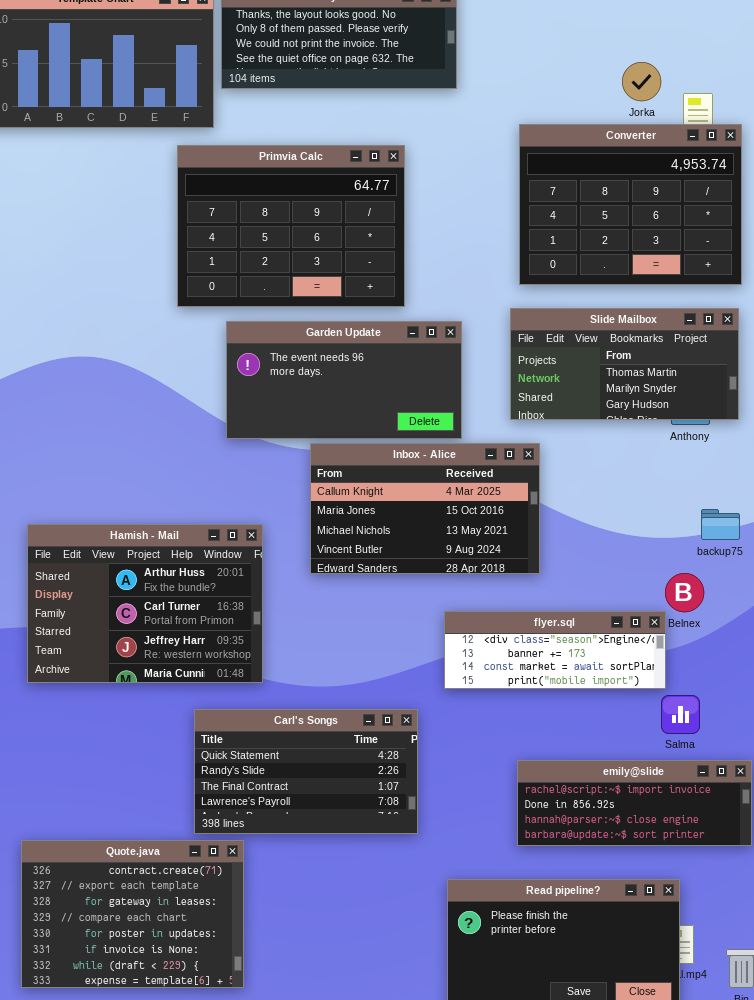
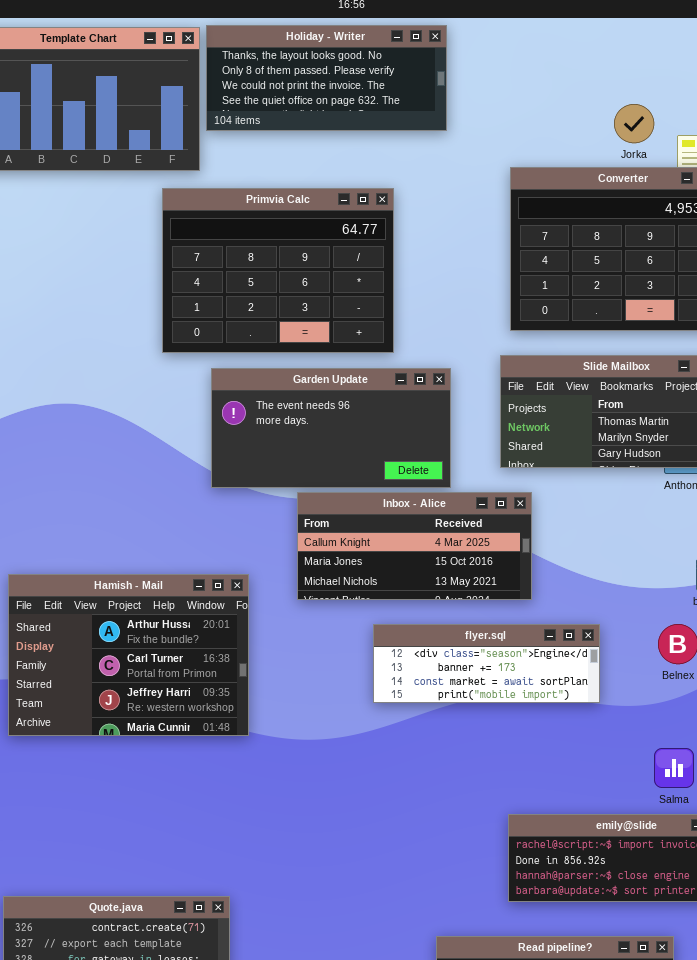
Inbox - Alice: [310,443,540,574] -> [297,492,532,600], resized
flyer.sql: [444,611,666,689] -> [373,624,600,703], moved
Carl's Songs: [194,709,418,834] -> none, closed

